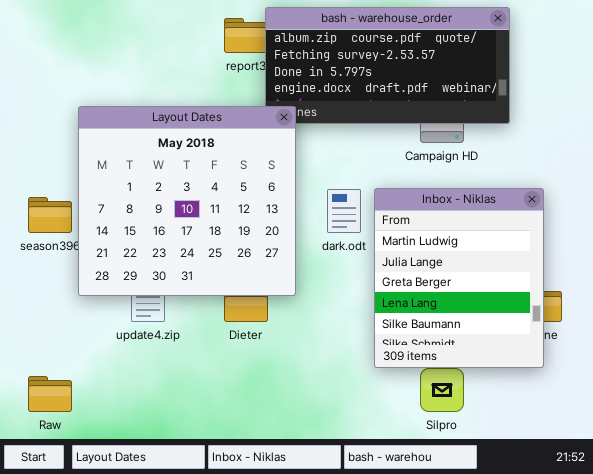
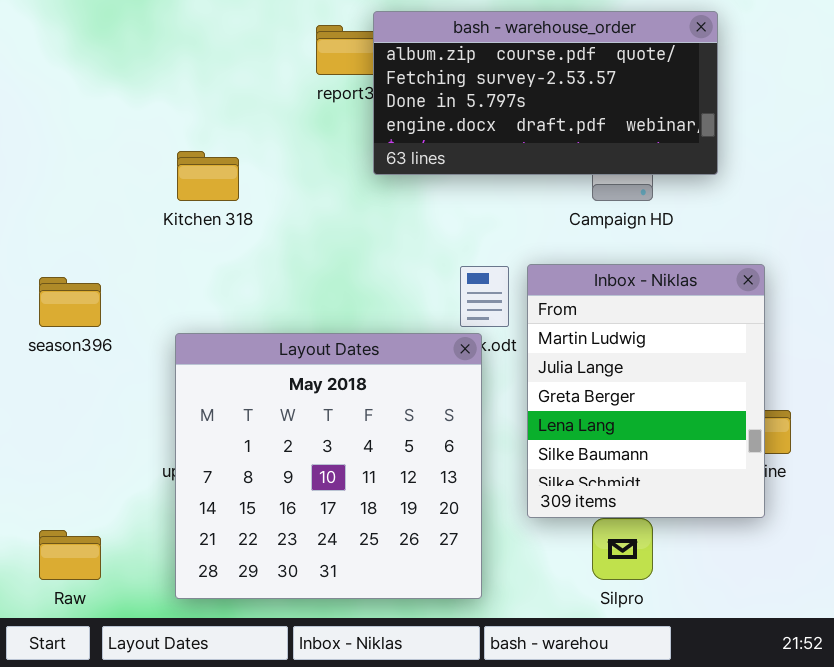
Layout Dates: [78,106,296,296] -> [175,333,482,599], moved

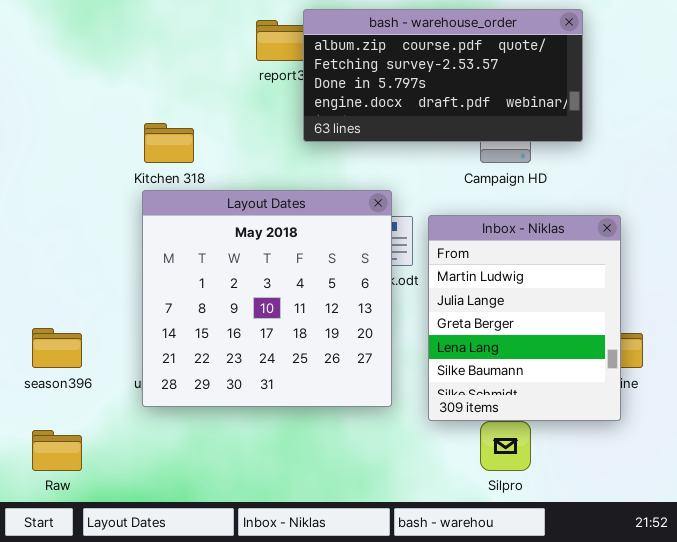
season396: [39,277,101,327] -> [32,328,82,368], moved
Layout Dates: [175,333,482,599] -> [142,190,392,407], moved

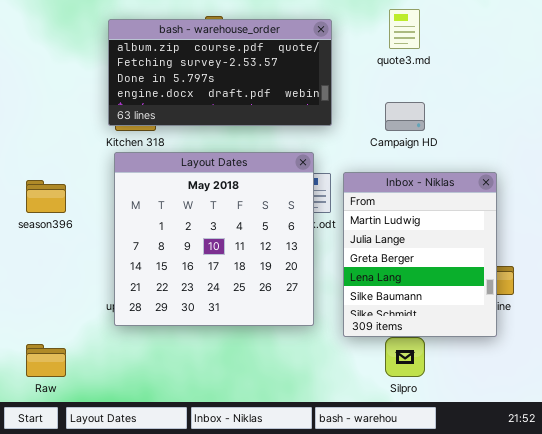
bash - warehouse_order: [303,9,583,142] -> [108,19,332,126], moved
season396: [32,328,82,368] -> [26,180,66,213], moved

